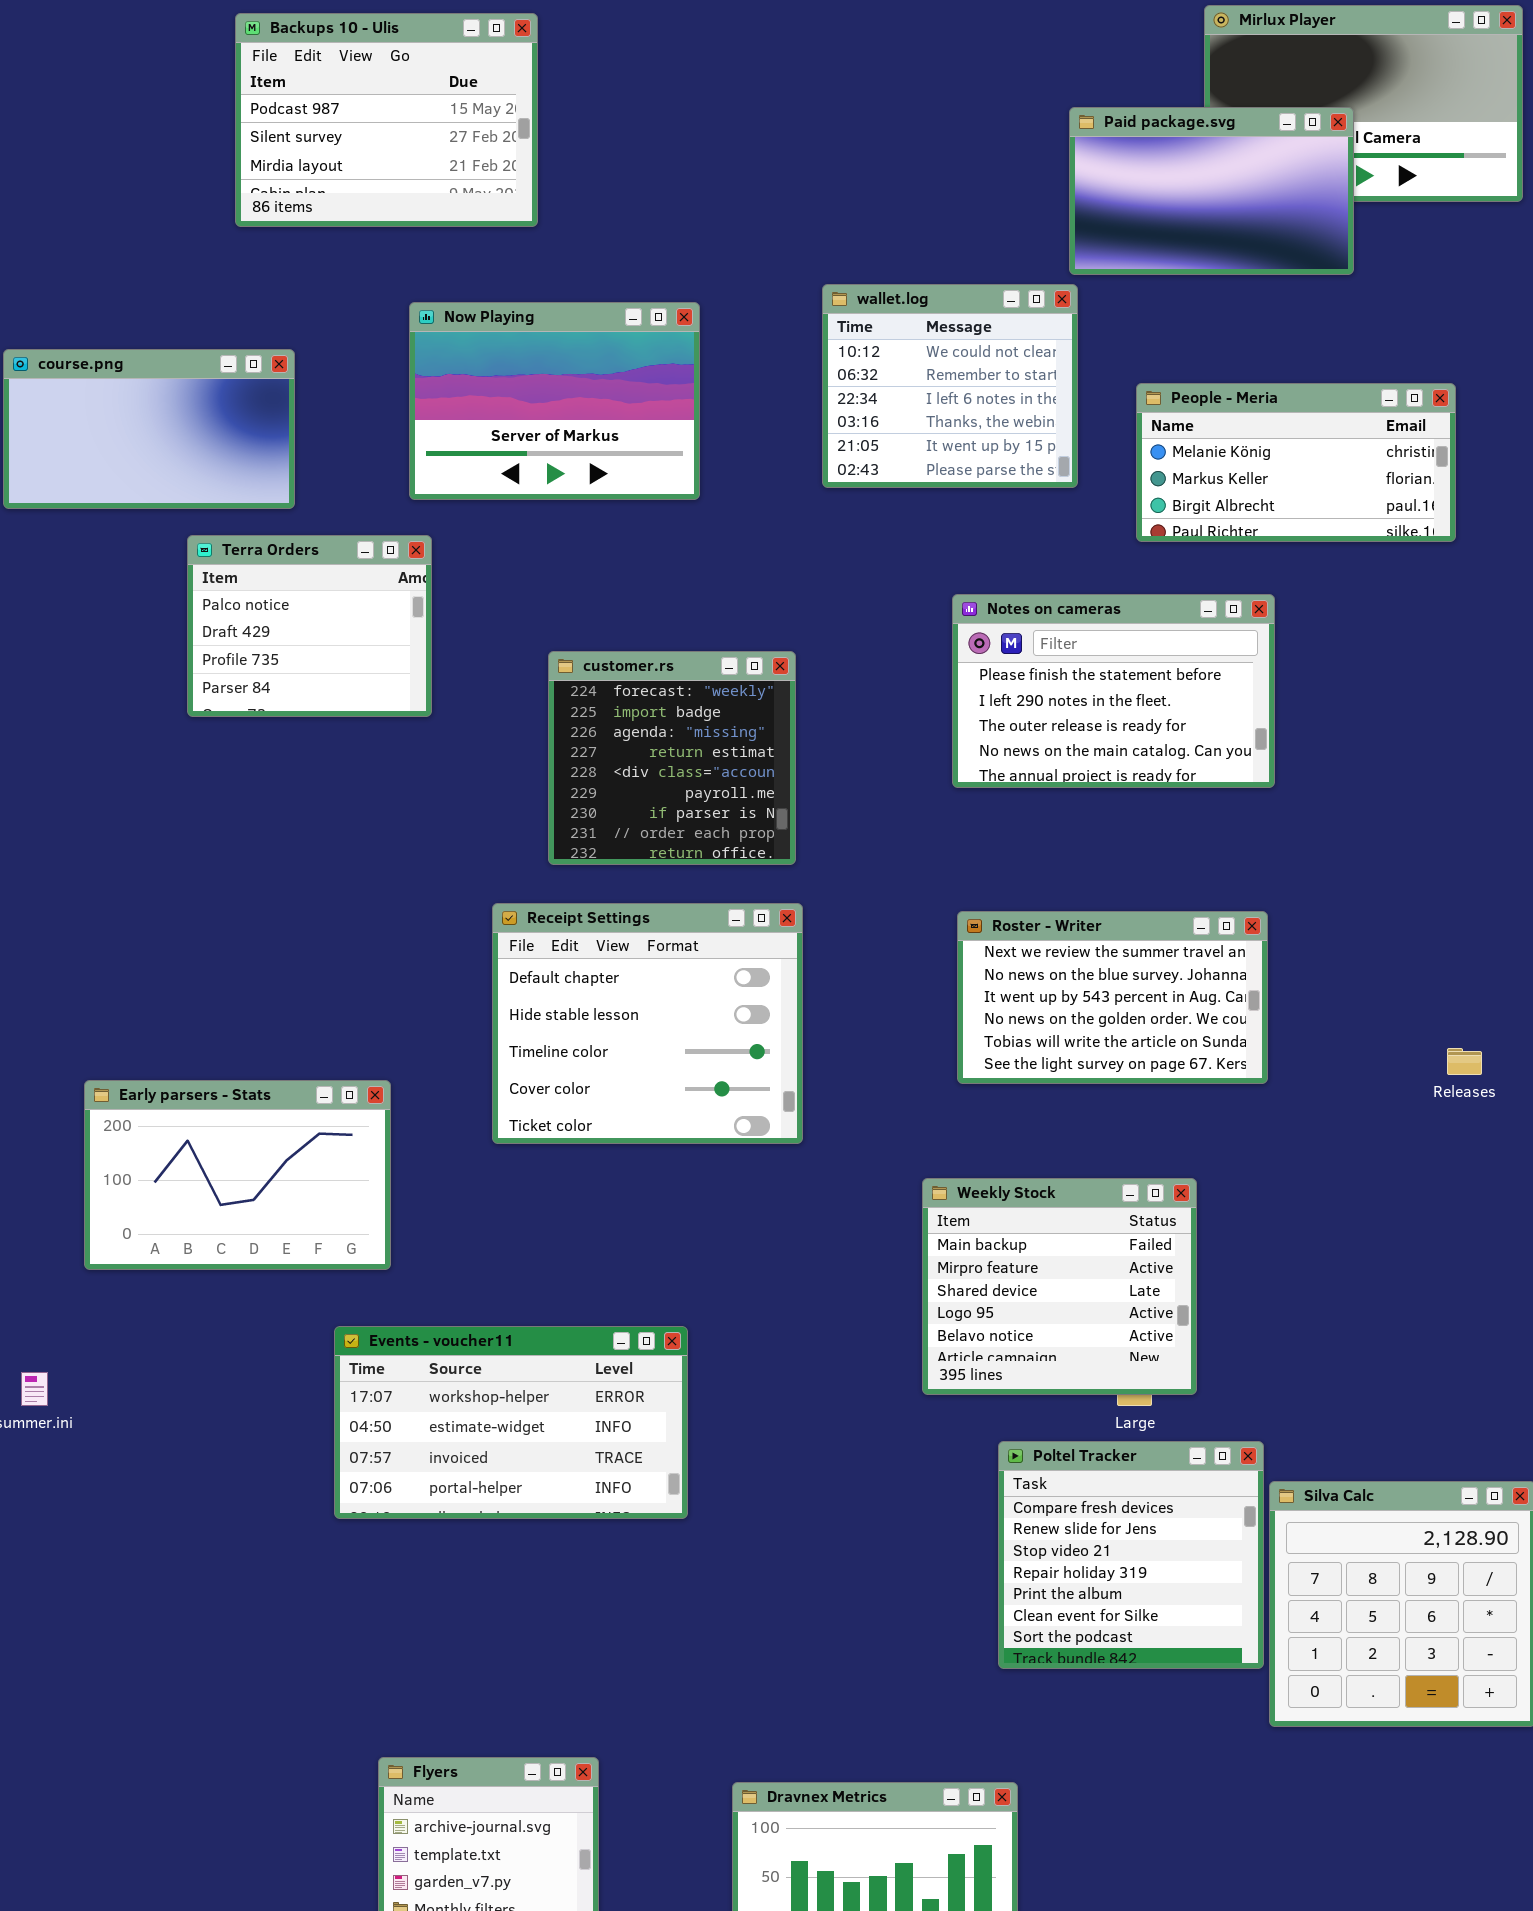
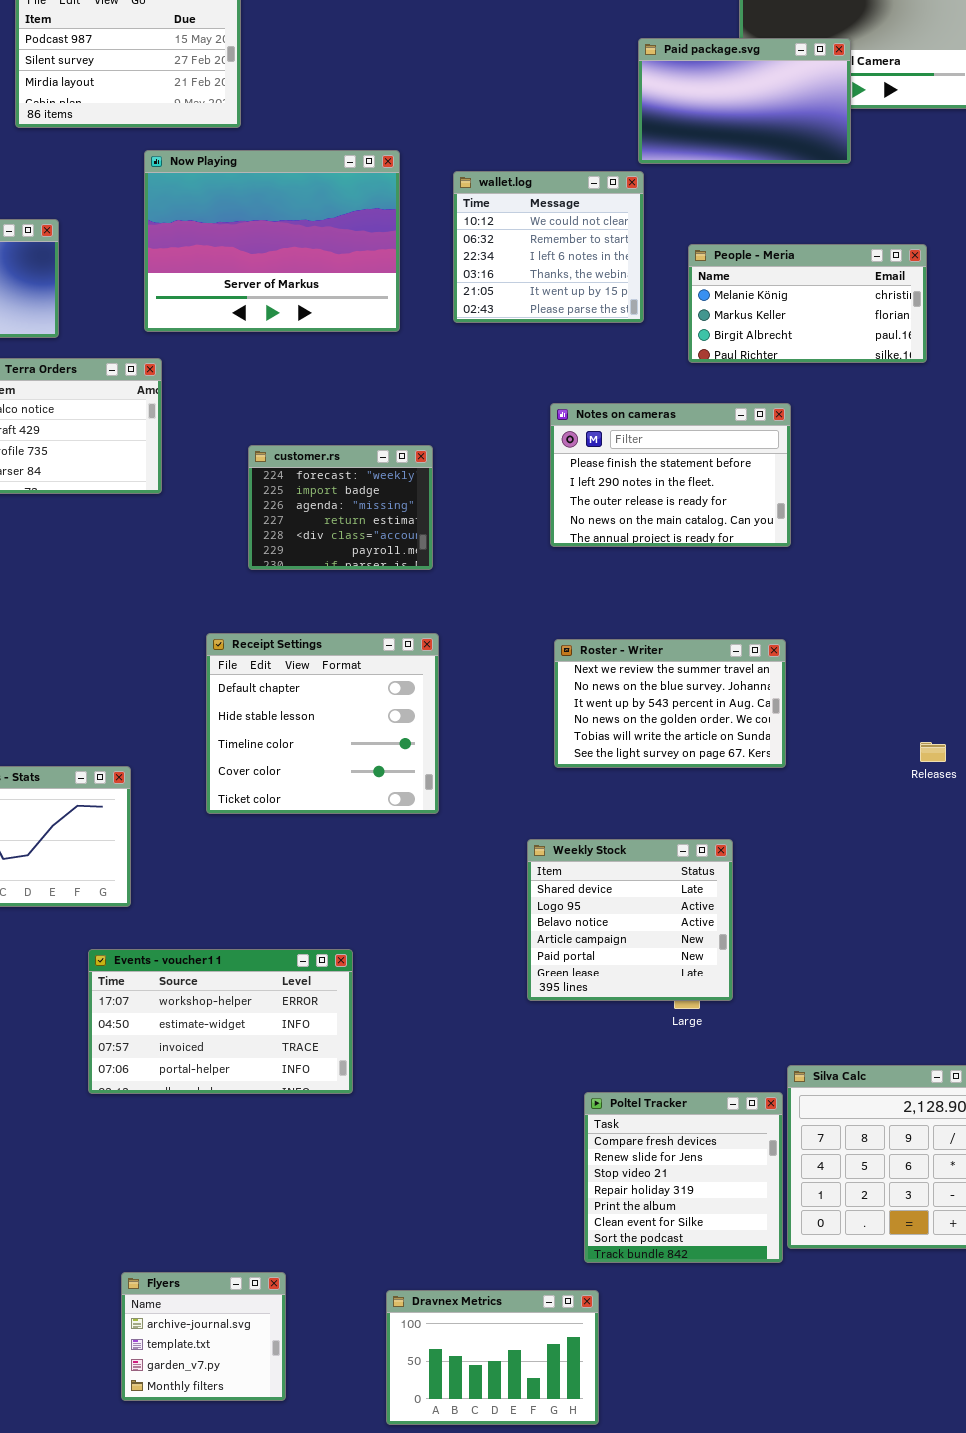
Now Playing: [409,302,700,500] -> [144,150,400,332], resized
customer.rs: [548,651,796,865] -> [248,445,433,570], resized
Weekly Stock: [922,1178,1197,1395] -> [527,839,733,1001], scrolled down 2 rows
Poltel Tracker: [998,1441,1264,1669] -> [584,1092,783,1263], moved

